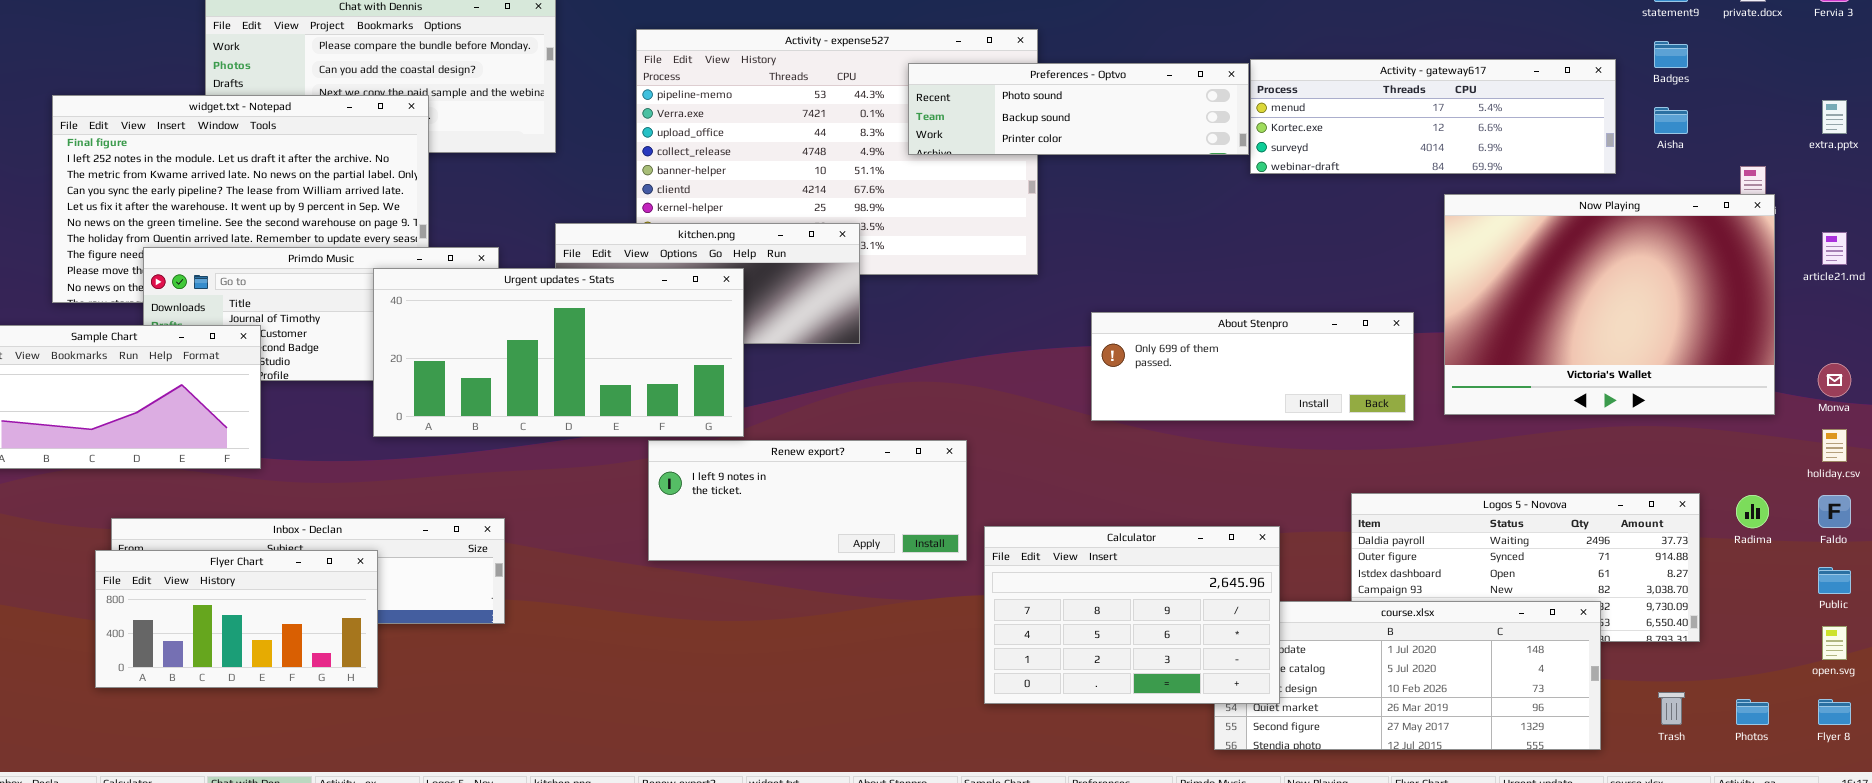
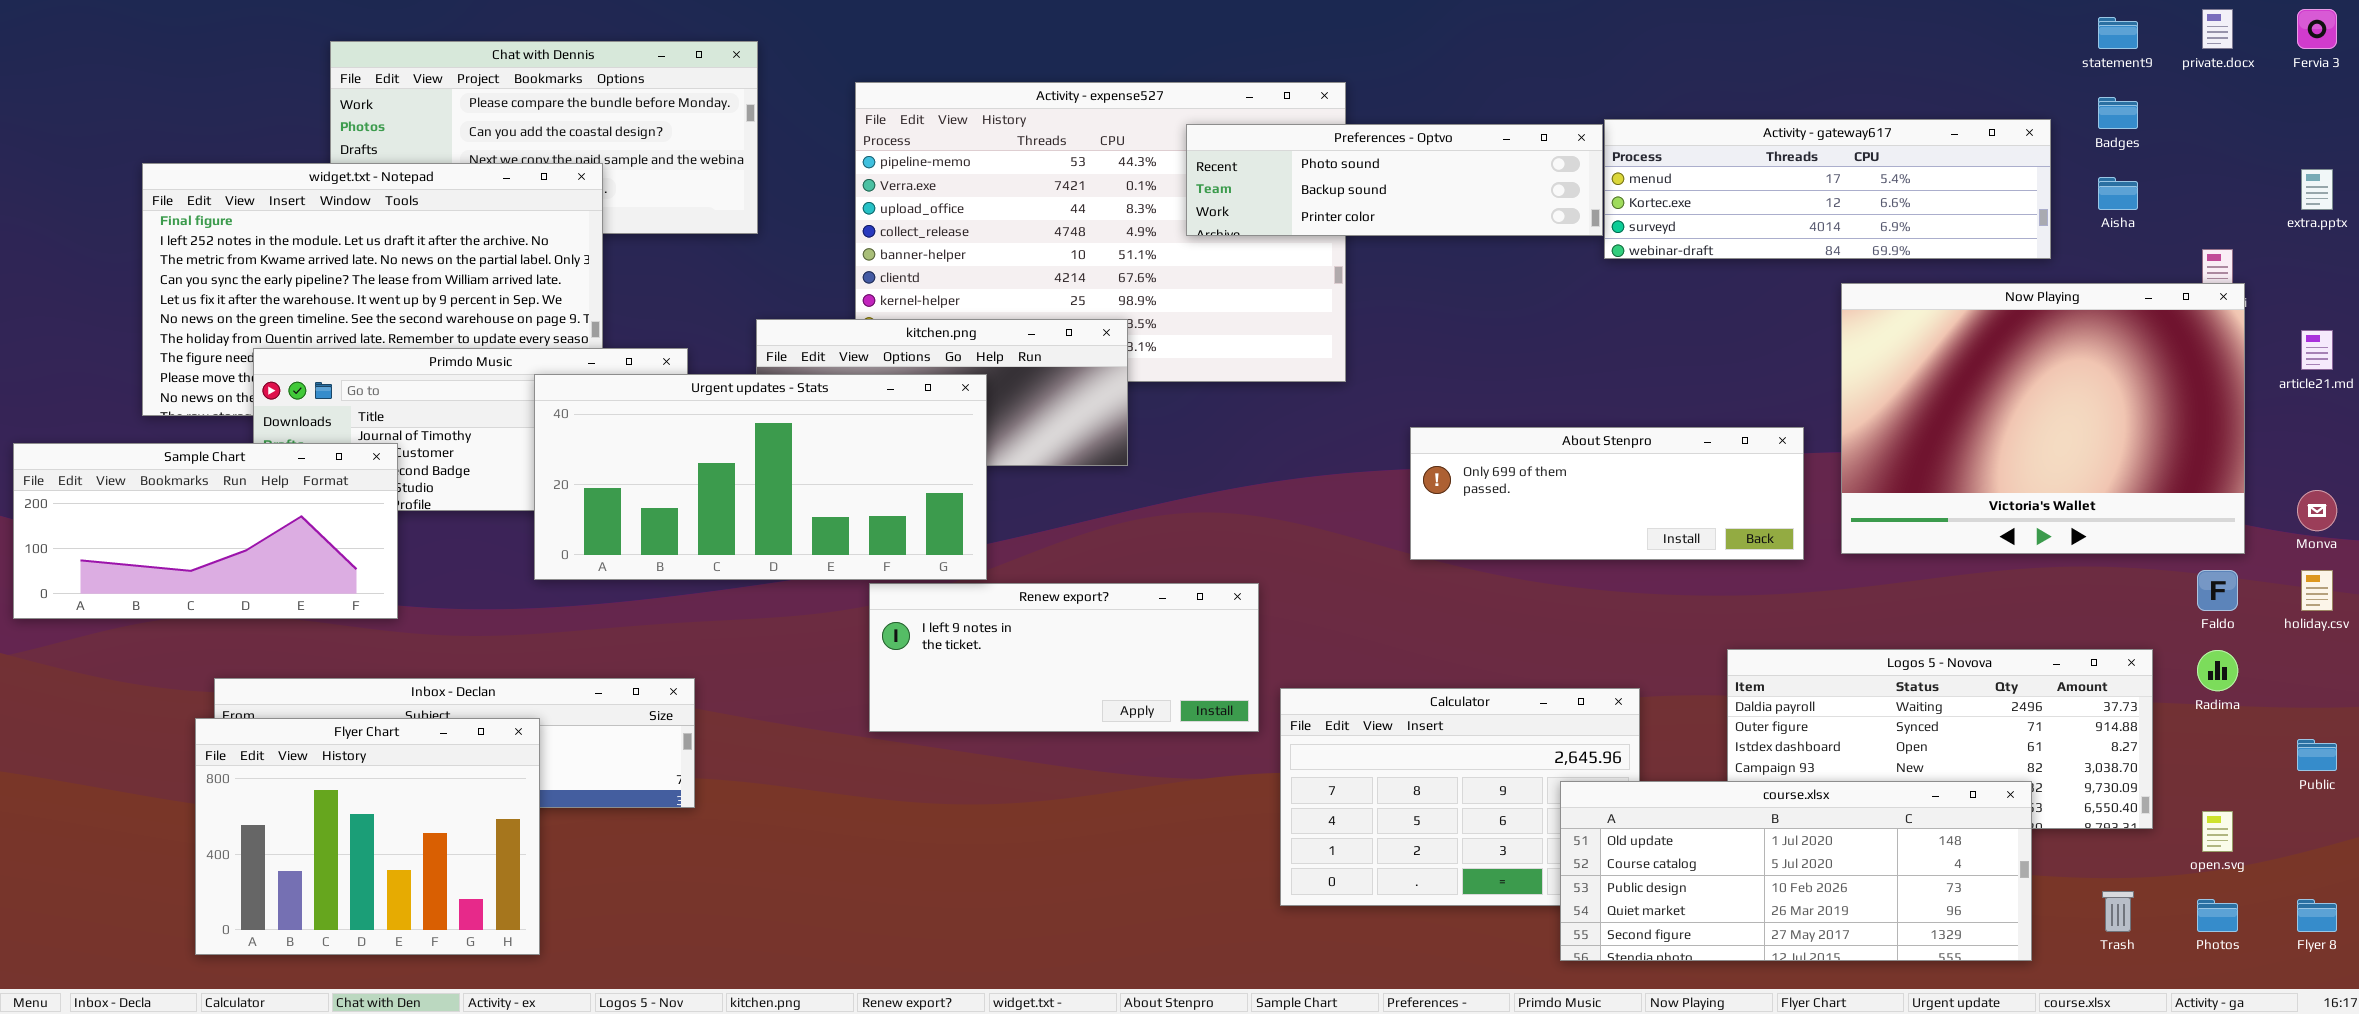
Faldo: [1818,495,1851,528] -> [2197,570,2238,611], moved
Flyer Chart: [95,550,378,688] -> [195,718,540,955], resized
course.xlsx: [1214,601,1601,750] -> [1560,781,2032,961], raised
open.svg: [1822,626,1847,660] -> [2202,811,2233,852], moved

